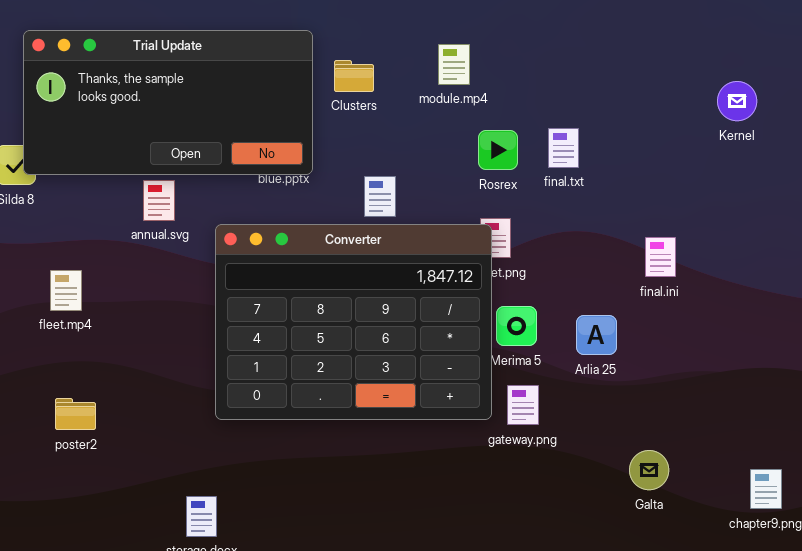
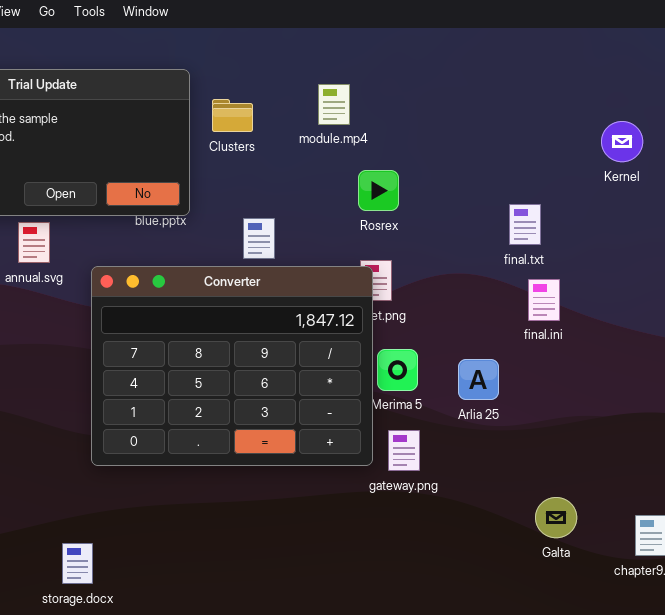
final.txt: [548,128,579,168] -> [509,204,541,245], moved
Galta: [629,450,669,490] -> [535,497,577,538], moved

